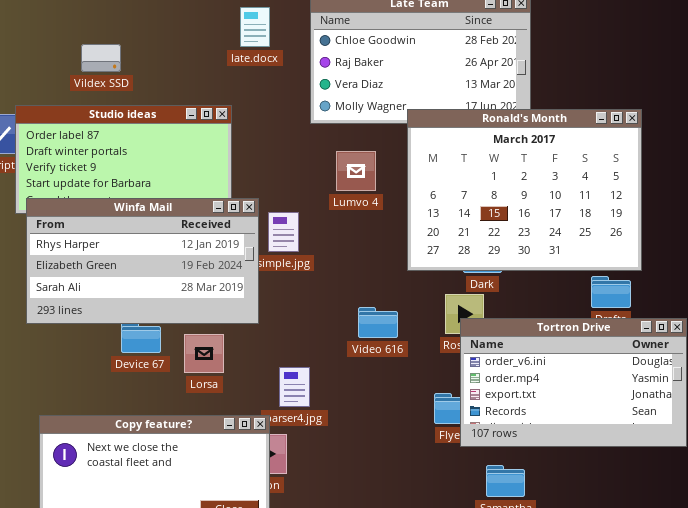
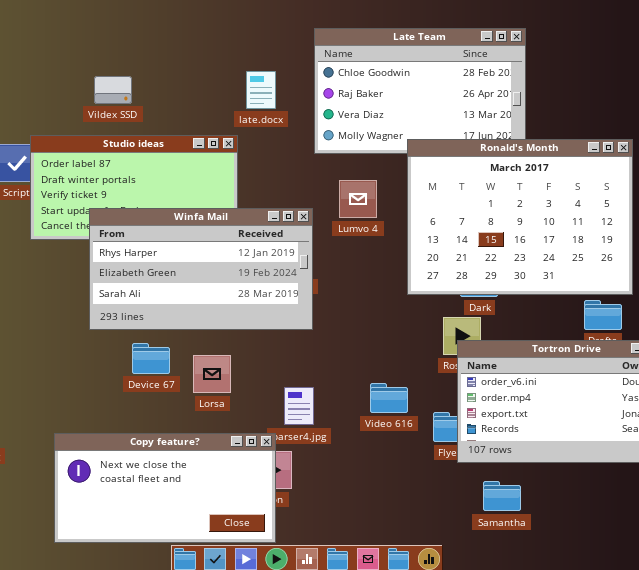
late.docx: [240,7,270,47] -> [246,71,276,109], moved
Winfa Mail: [26,198,259,324] -> [89,208,313,330], moved
Video 616: [358,307,398,338] -> [370,383,408,413], moved

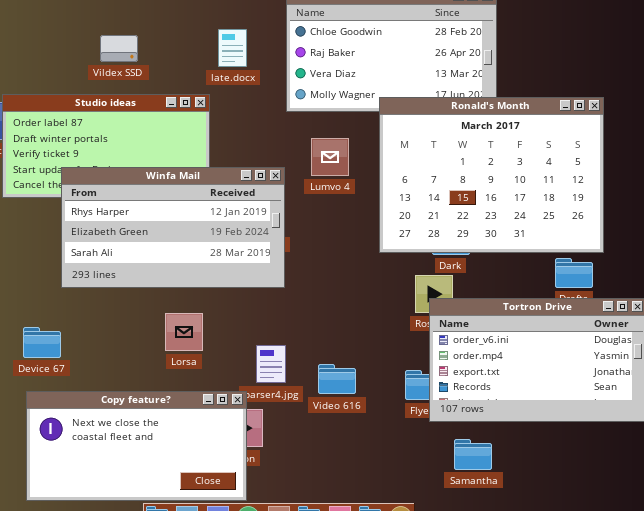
Vildex SSD: [94,76,132,104] -> [100,35,138,62], moved
Device 67: [132,343,170,374] -> [23,327,61,358], moved
Video 616: [370,383,408,413] -> [318,364,356,394], moved

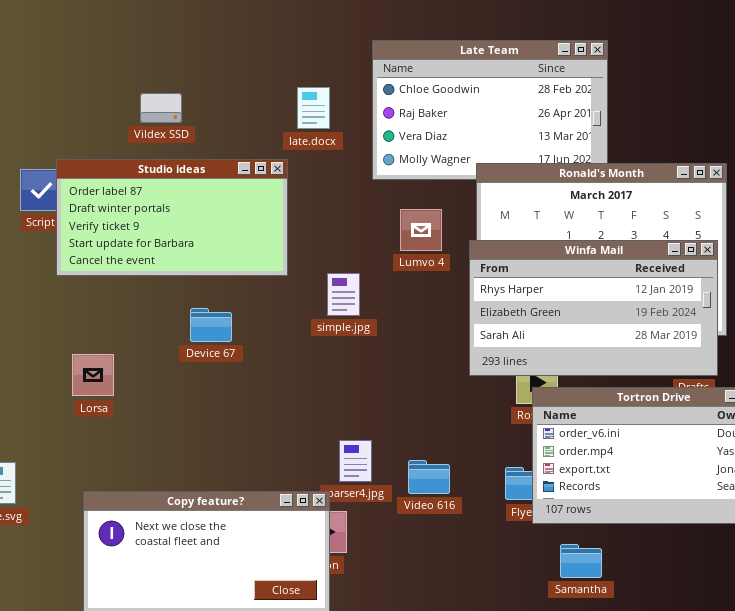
Vildex SSD: [100,35,138,62] -> [140,93,182,123], moved
Winfa Mail: [61,167,285,288] -> [469,240,718,376], moved
Lorsa: [165,313,203,351] -> [72,354,114,396], moved
Device 67: [23,327,61,358] -> [190,308,232,342], moved

